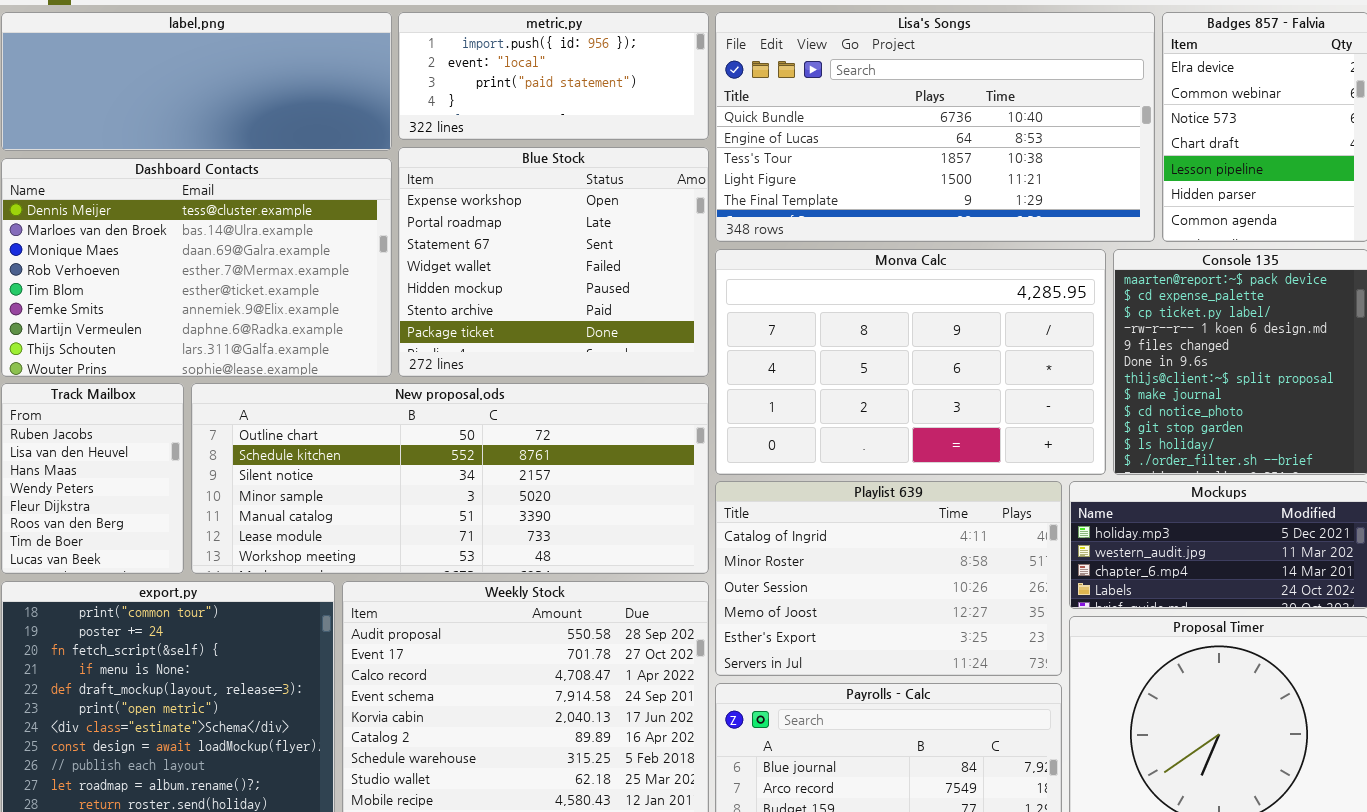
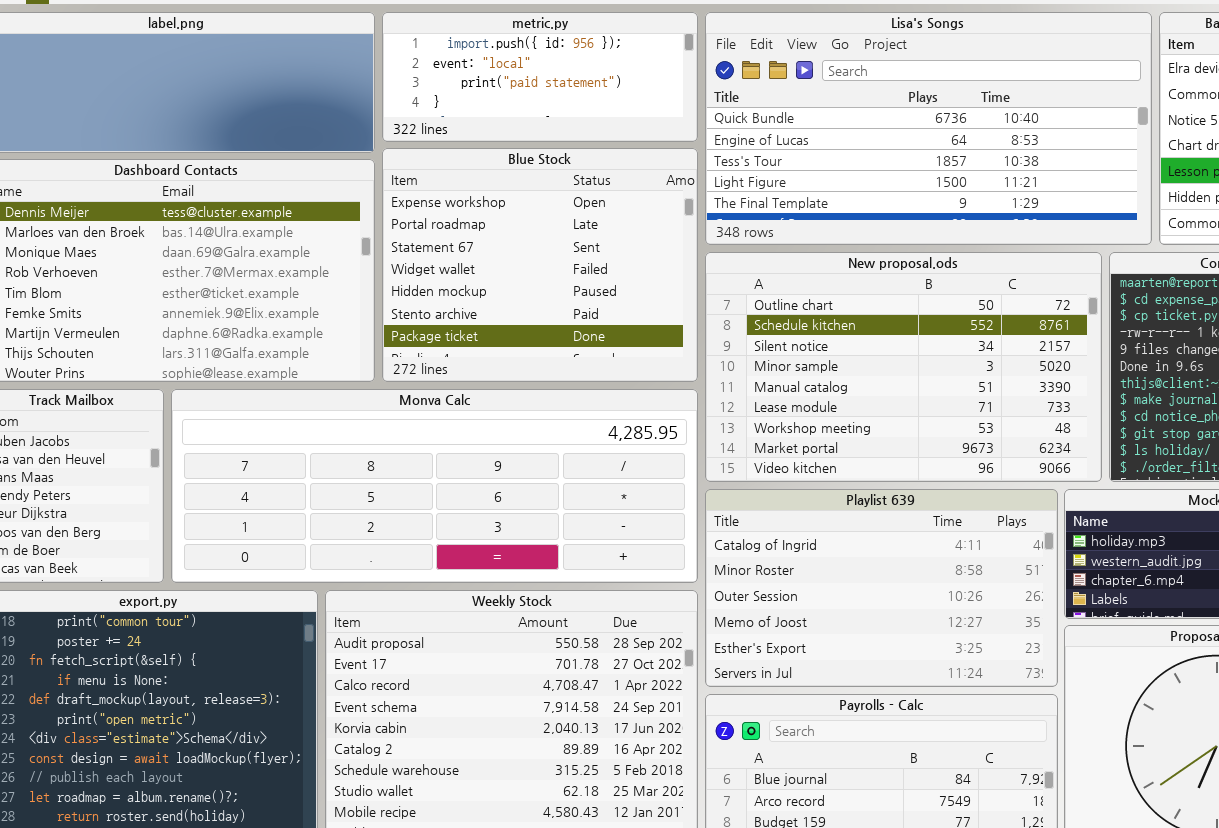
Monva Calc: [715,249,1106,475] -> [171,389,698,583], moved, resized
New proposal.ods: [191,383,709,574] -> [705,252,1102,482], moved, resized

